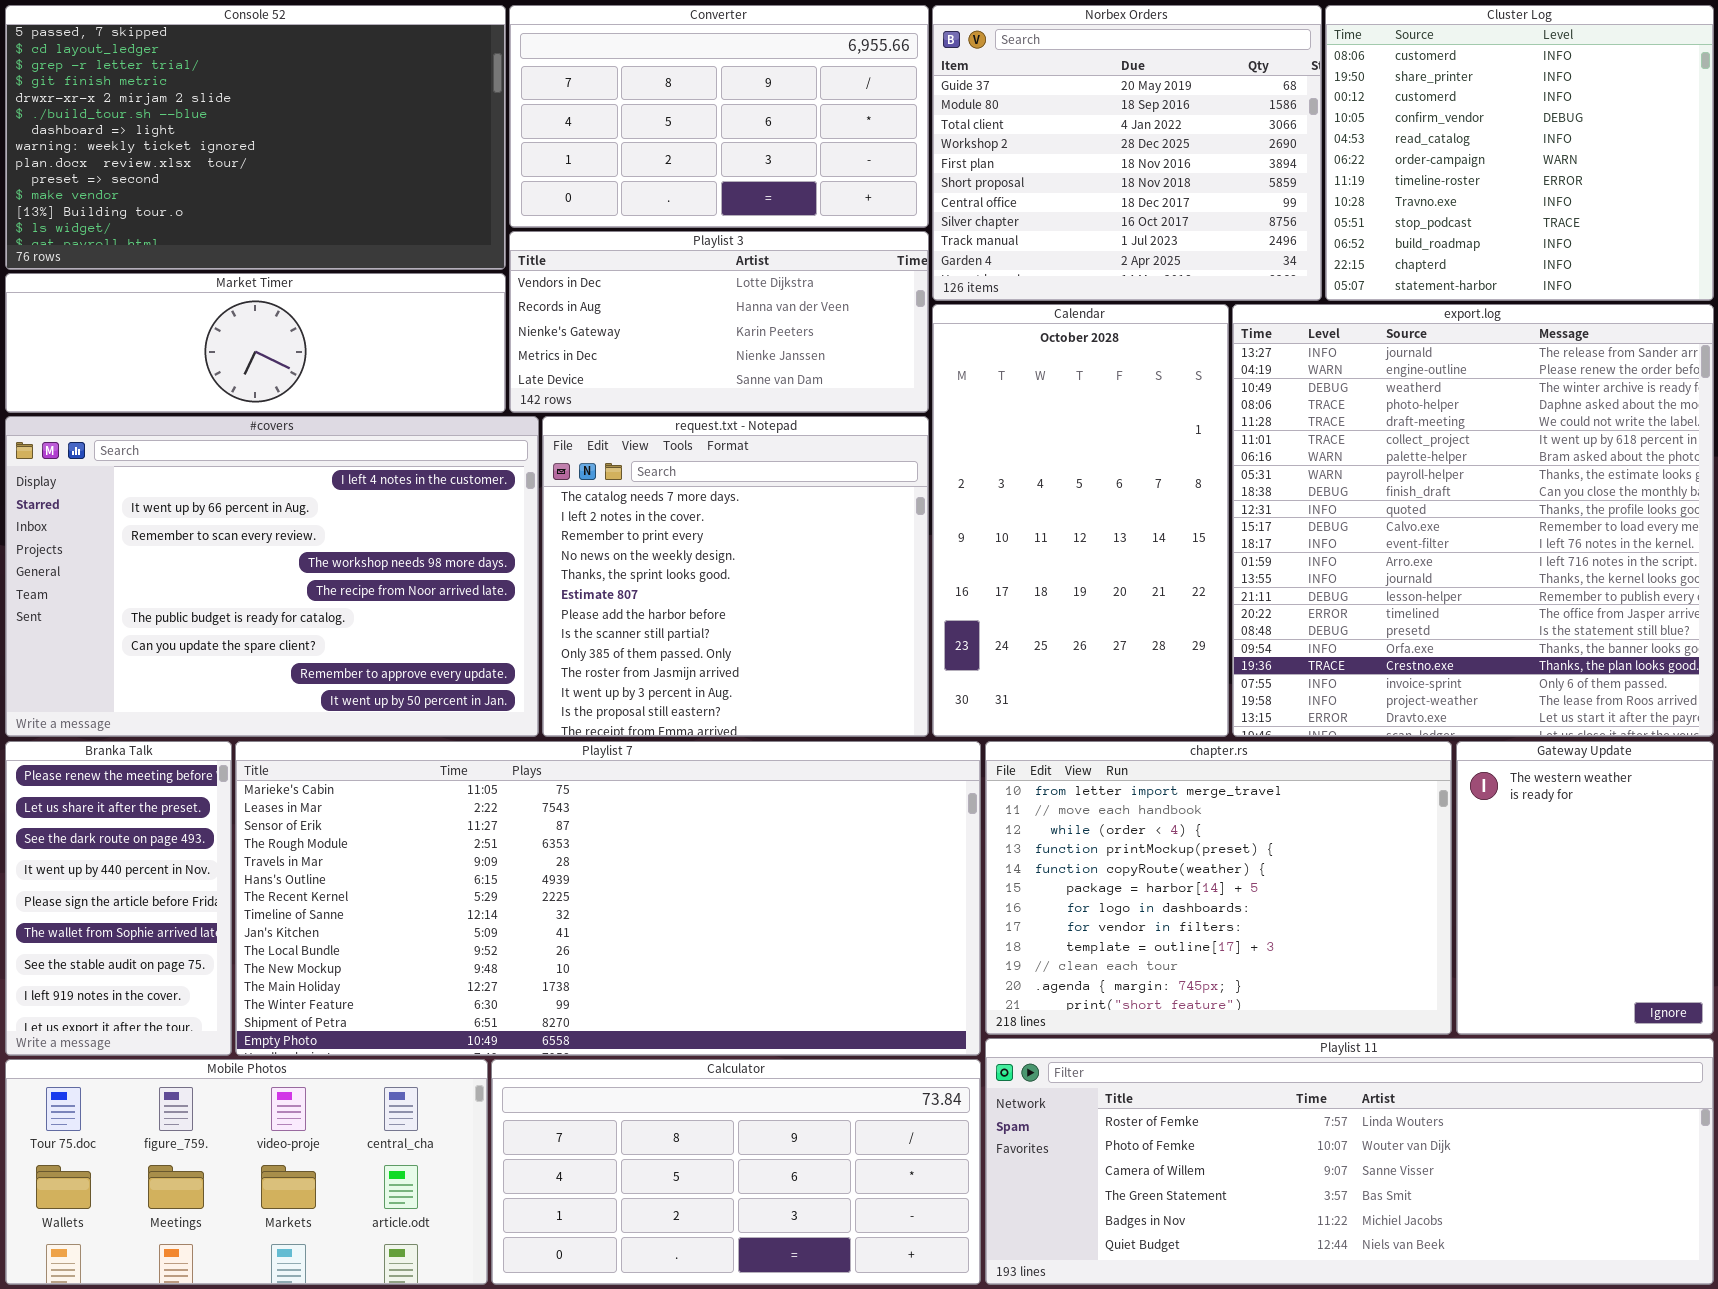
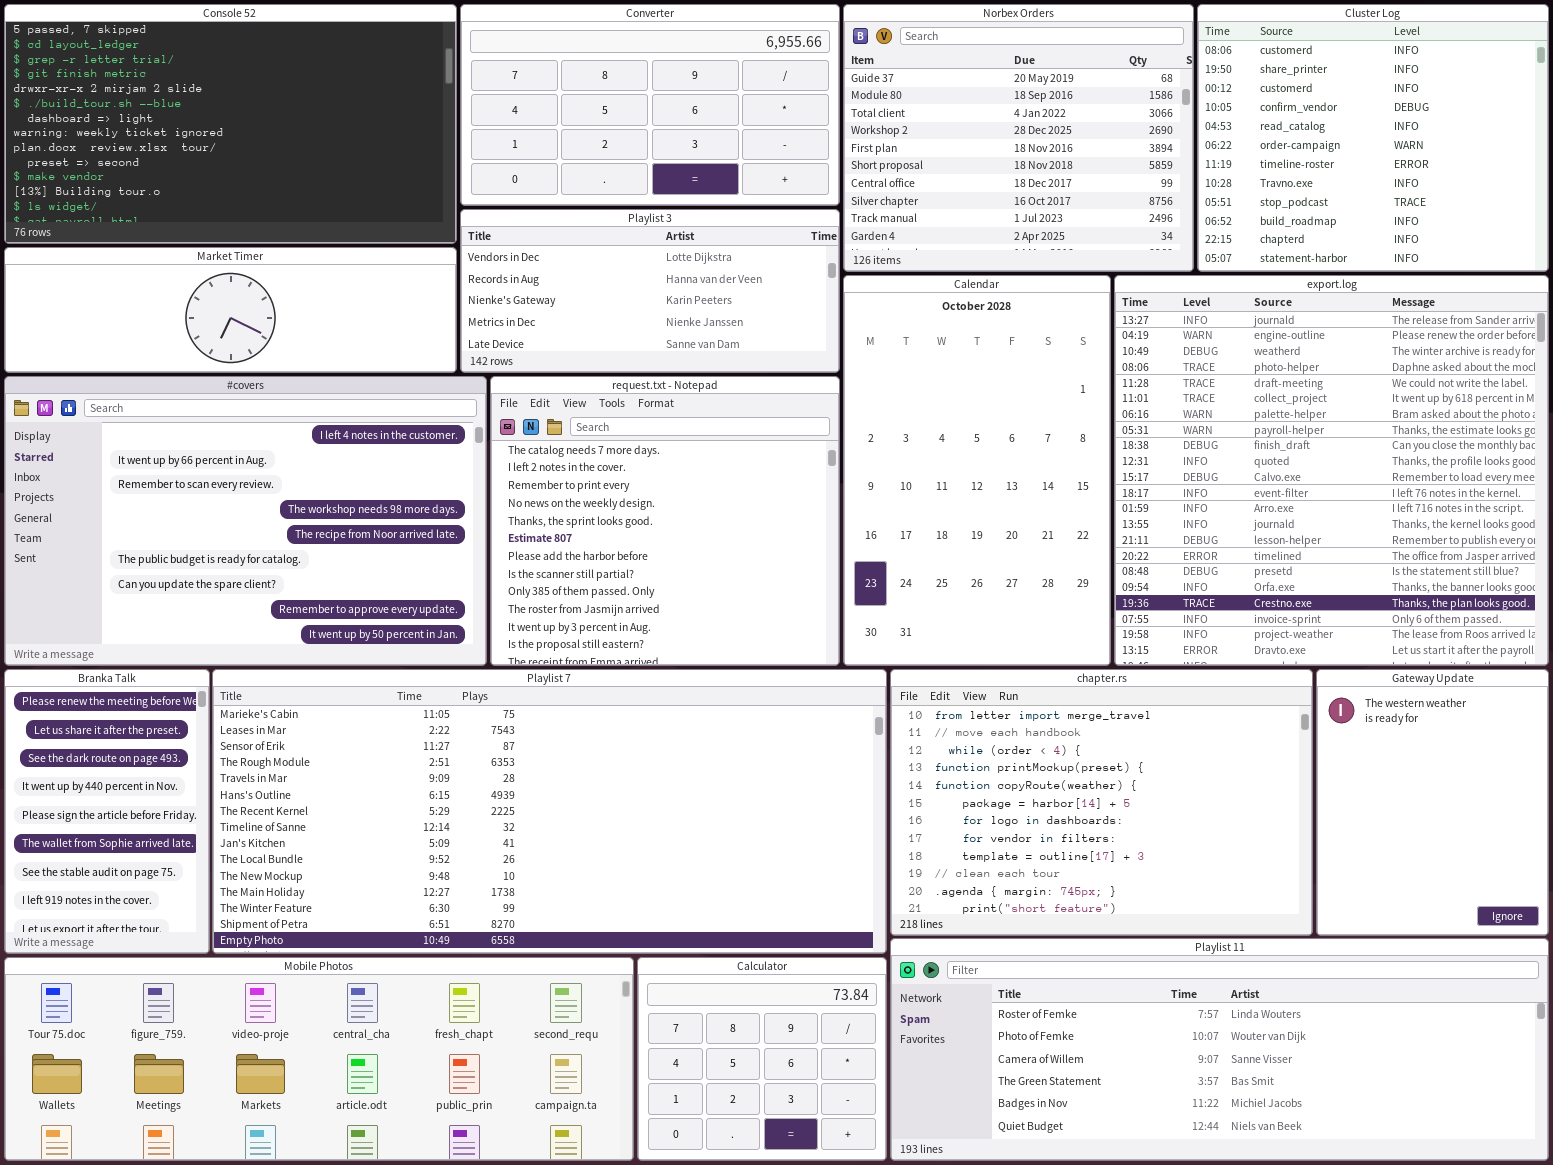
Mobile Photos: [5,1059,488,1285] -> [4,957,634,1161], resized
Calculator: [491,1059,981,1285] -> [637,957,887,1161], resized

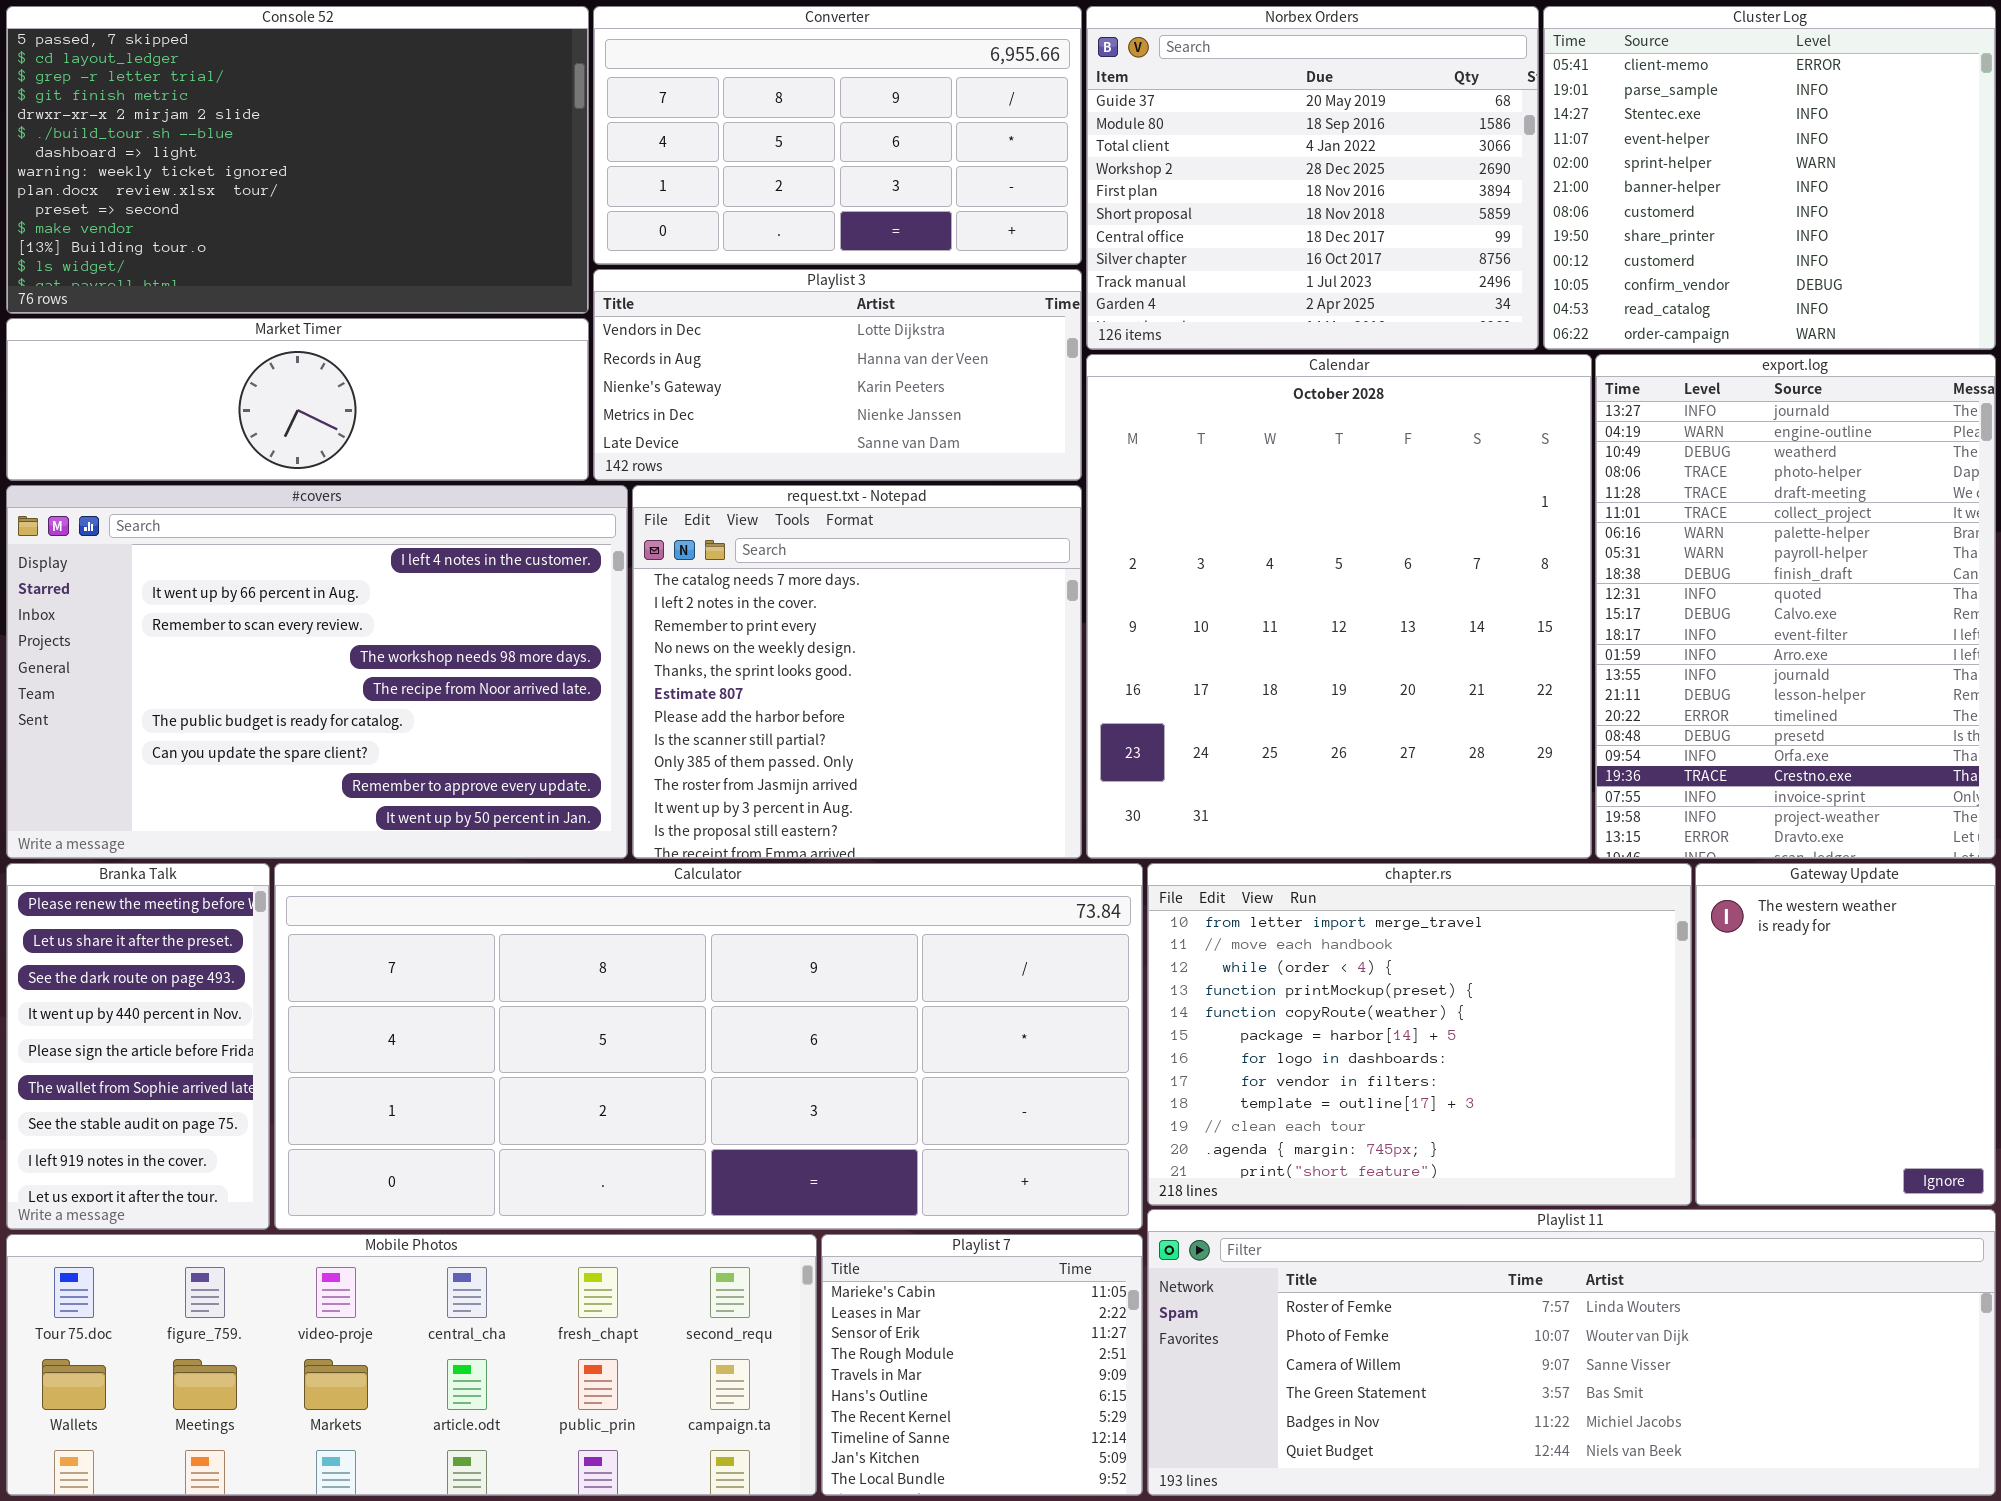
Cluster Log: [1197,4,1549,272] -> [1543,6,1996,350], scrolled up 6 rows
Calendar: [843,275,1111,666] -> [1086,354,1592,859], resized
export.log: [1114,275,1549,666] -> [1595,354,1996,859], resized
Playlist 7: [212,669,887,954] -> [821,1234,1143,1496], moved, resized
Calculator: [637,957,887,1161] -> [274,863,1143,1230], moved, resized

